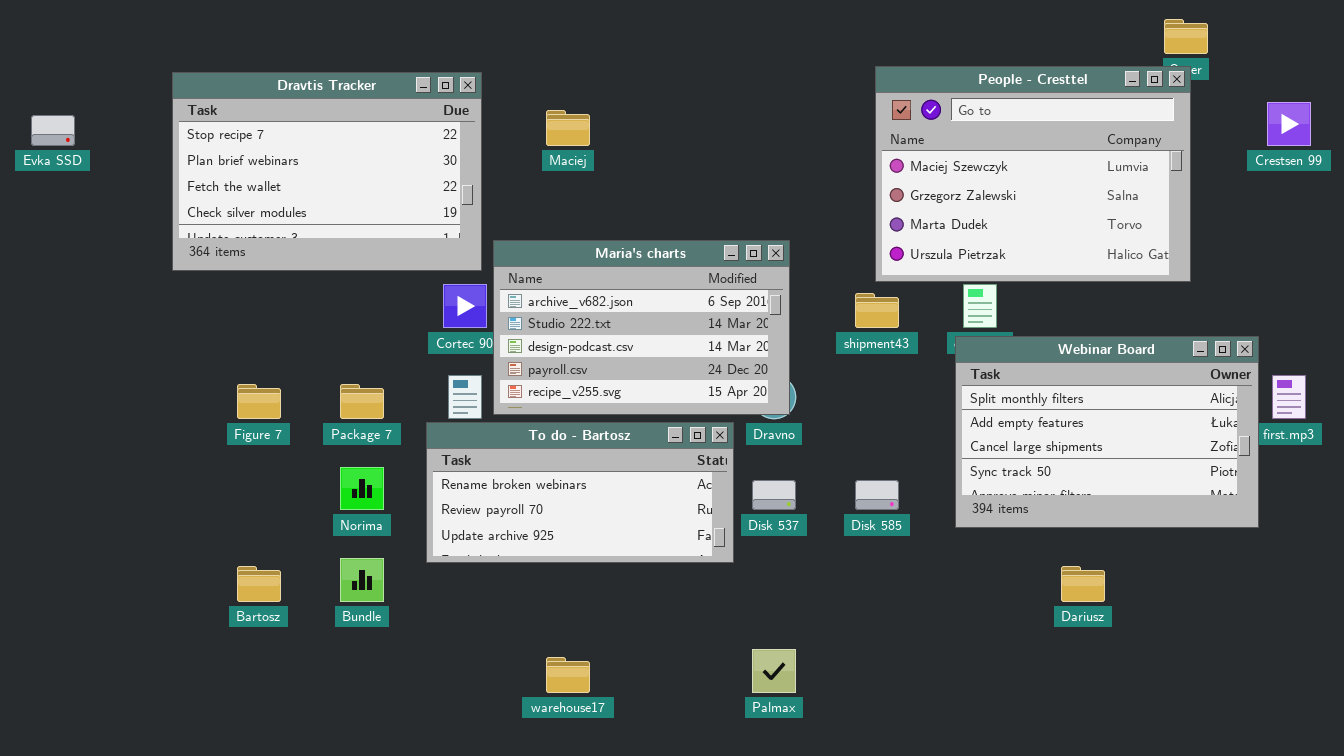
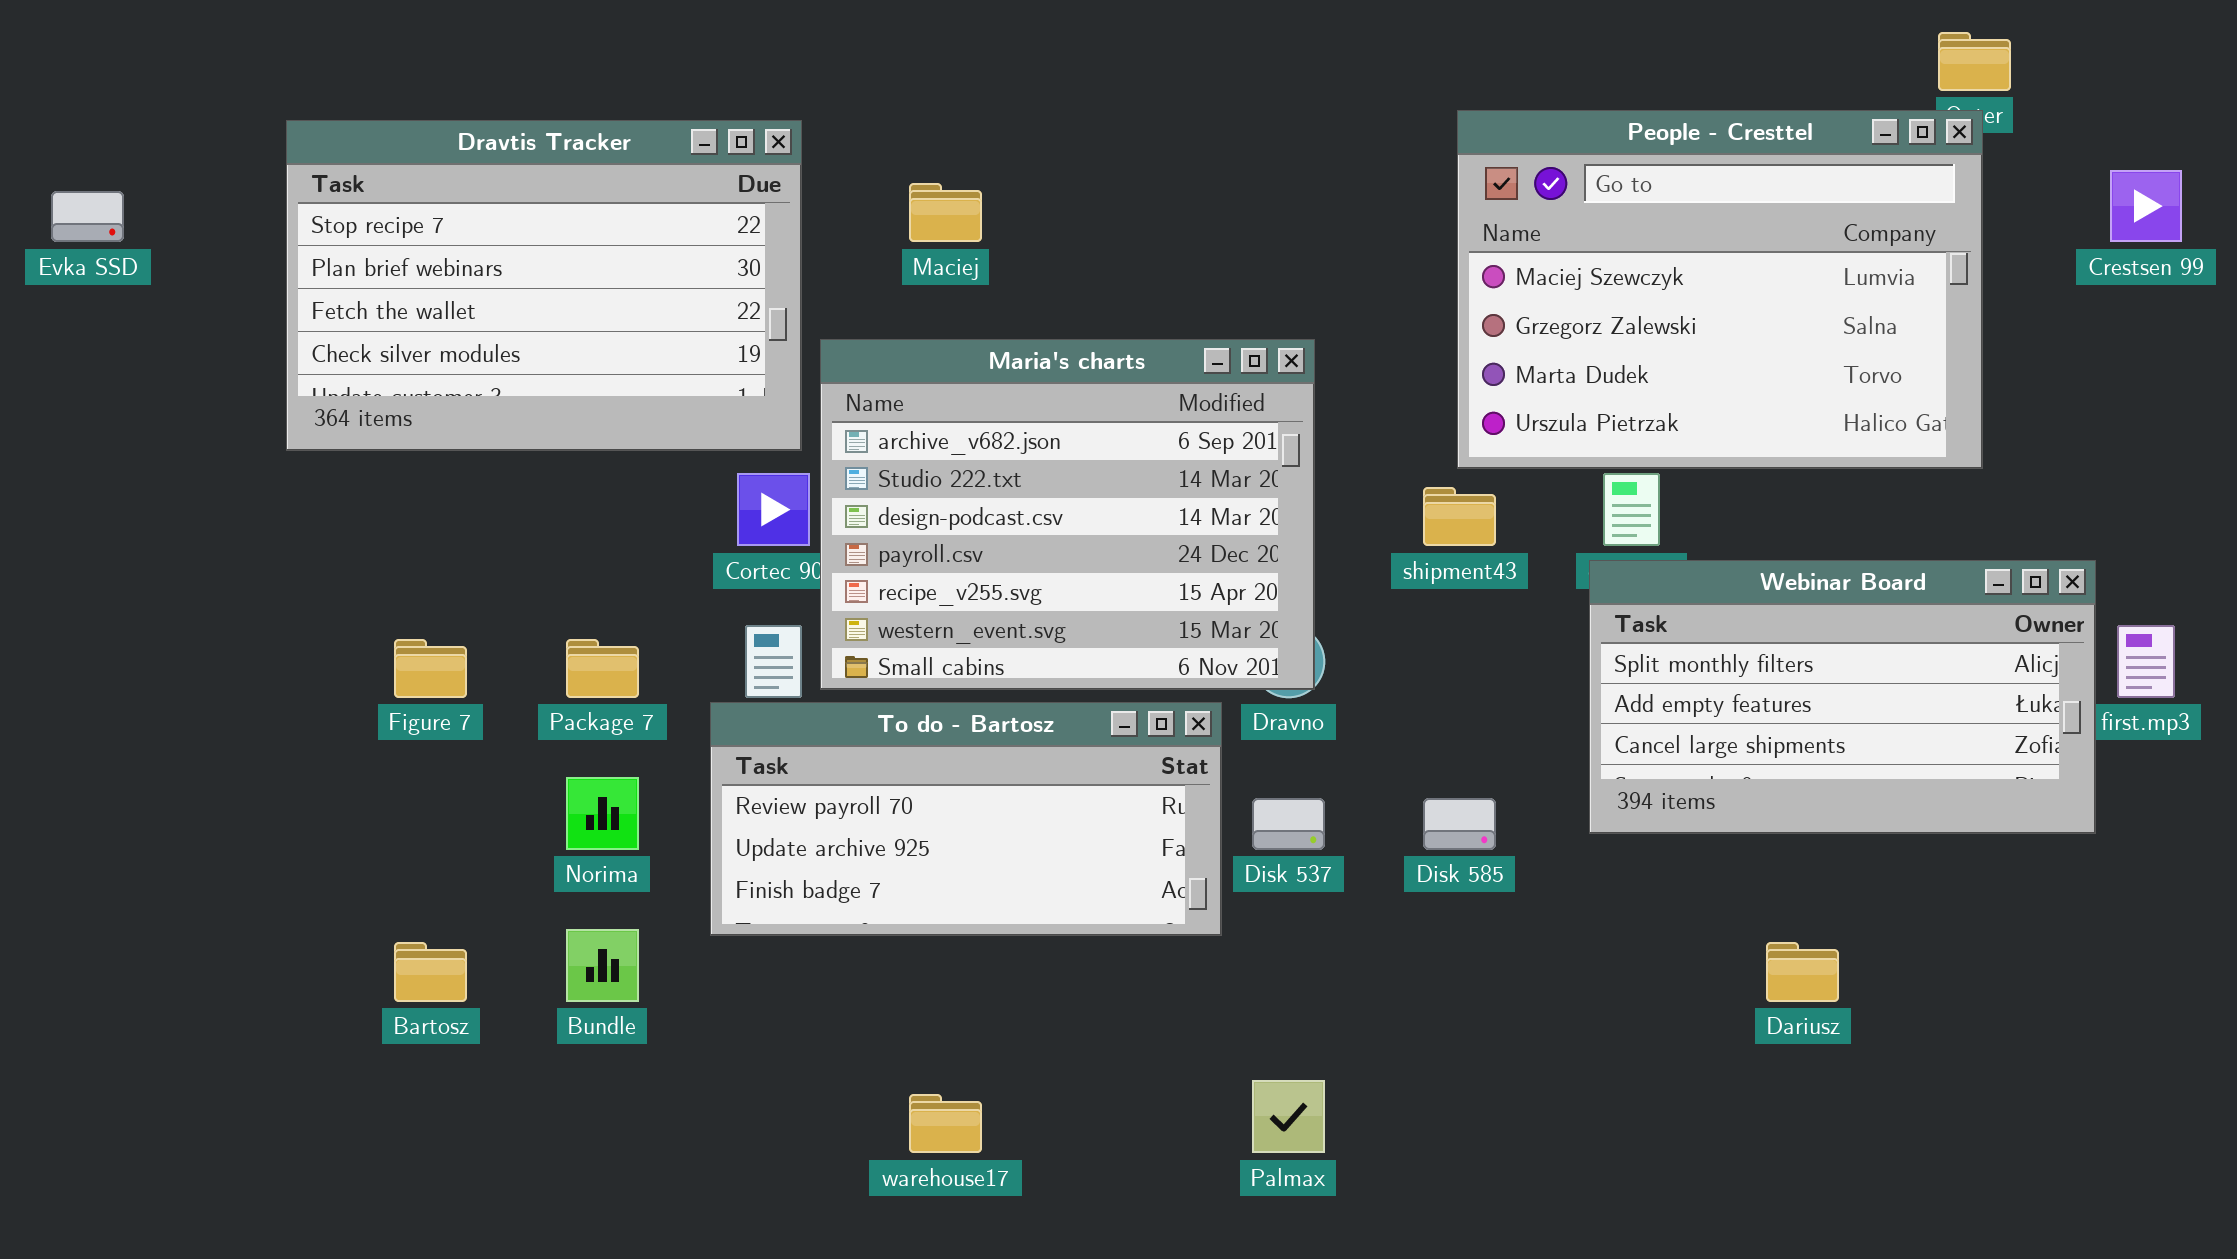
Maria's charts: [493,240,790,415] -> [820,339,1315,690], resized
Webinar Board: [955,336,1259,528] -> [1589,560,2096,834], resized
To do - Bartosz: [426,422,734,563] -> [710,702,1222,936], scrolled down 1 row

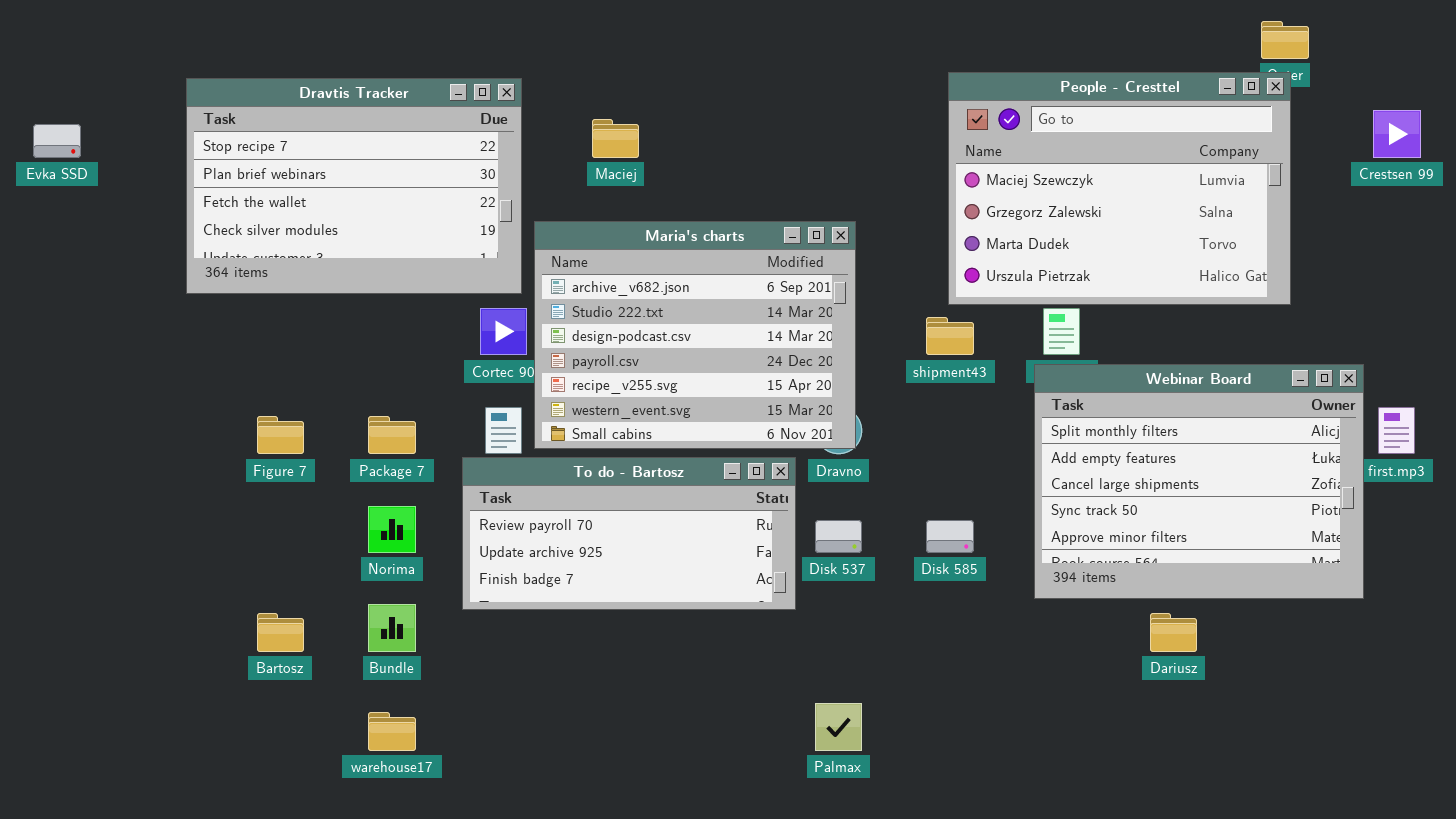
Webinar Board: [1589,560,2096,834] -> [1034,364,1364,599], resized
warehouse17: [909,1094,982,1153] -> [368,712,416,751], moved

